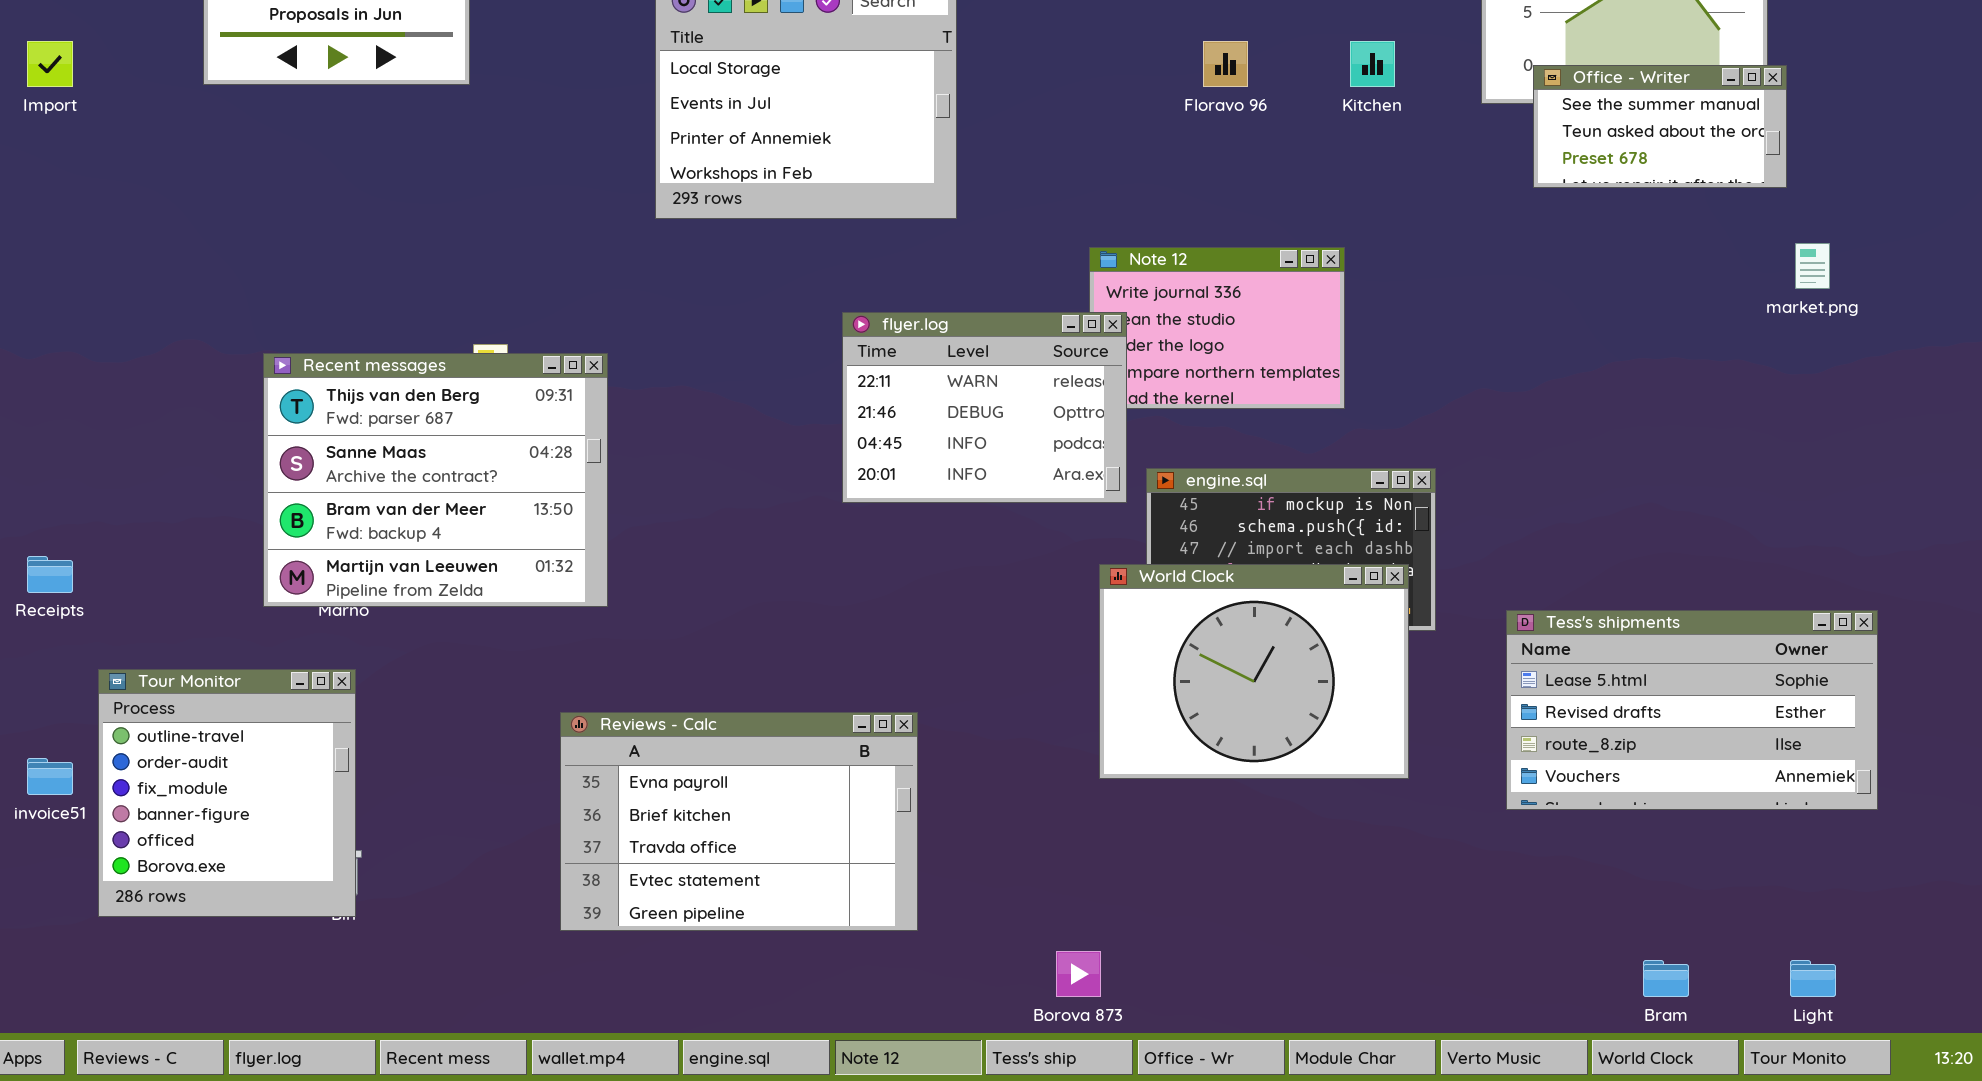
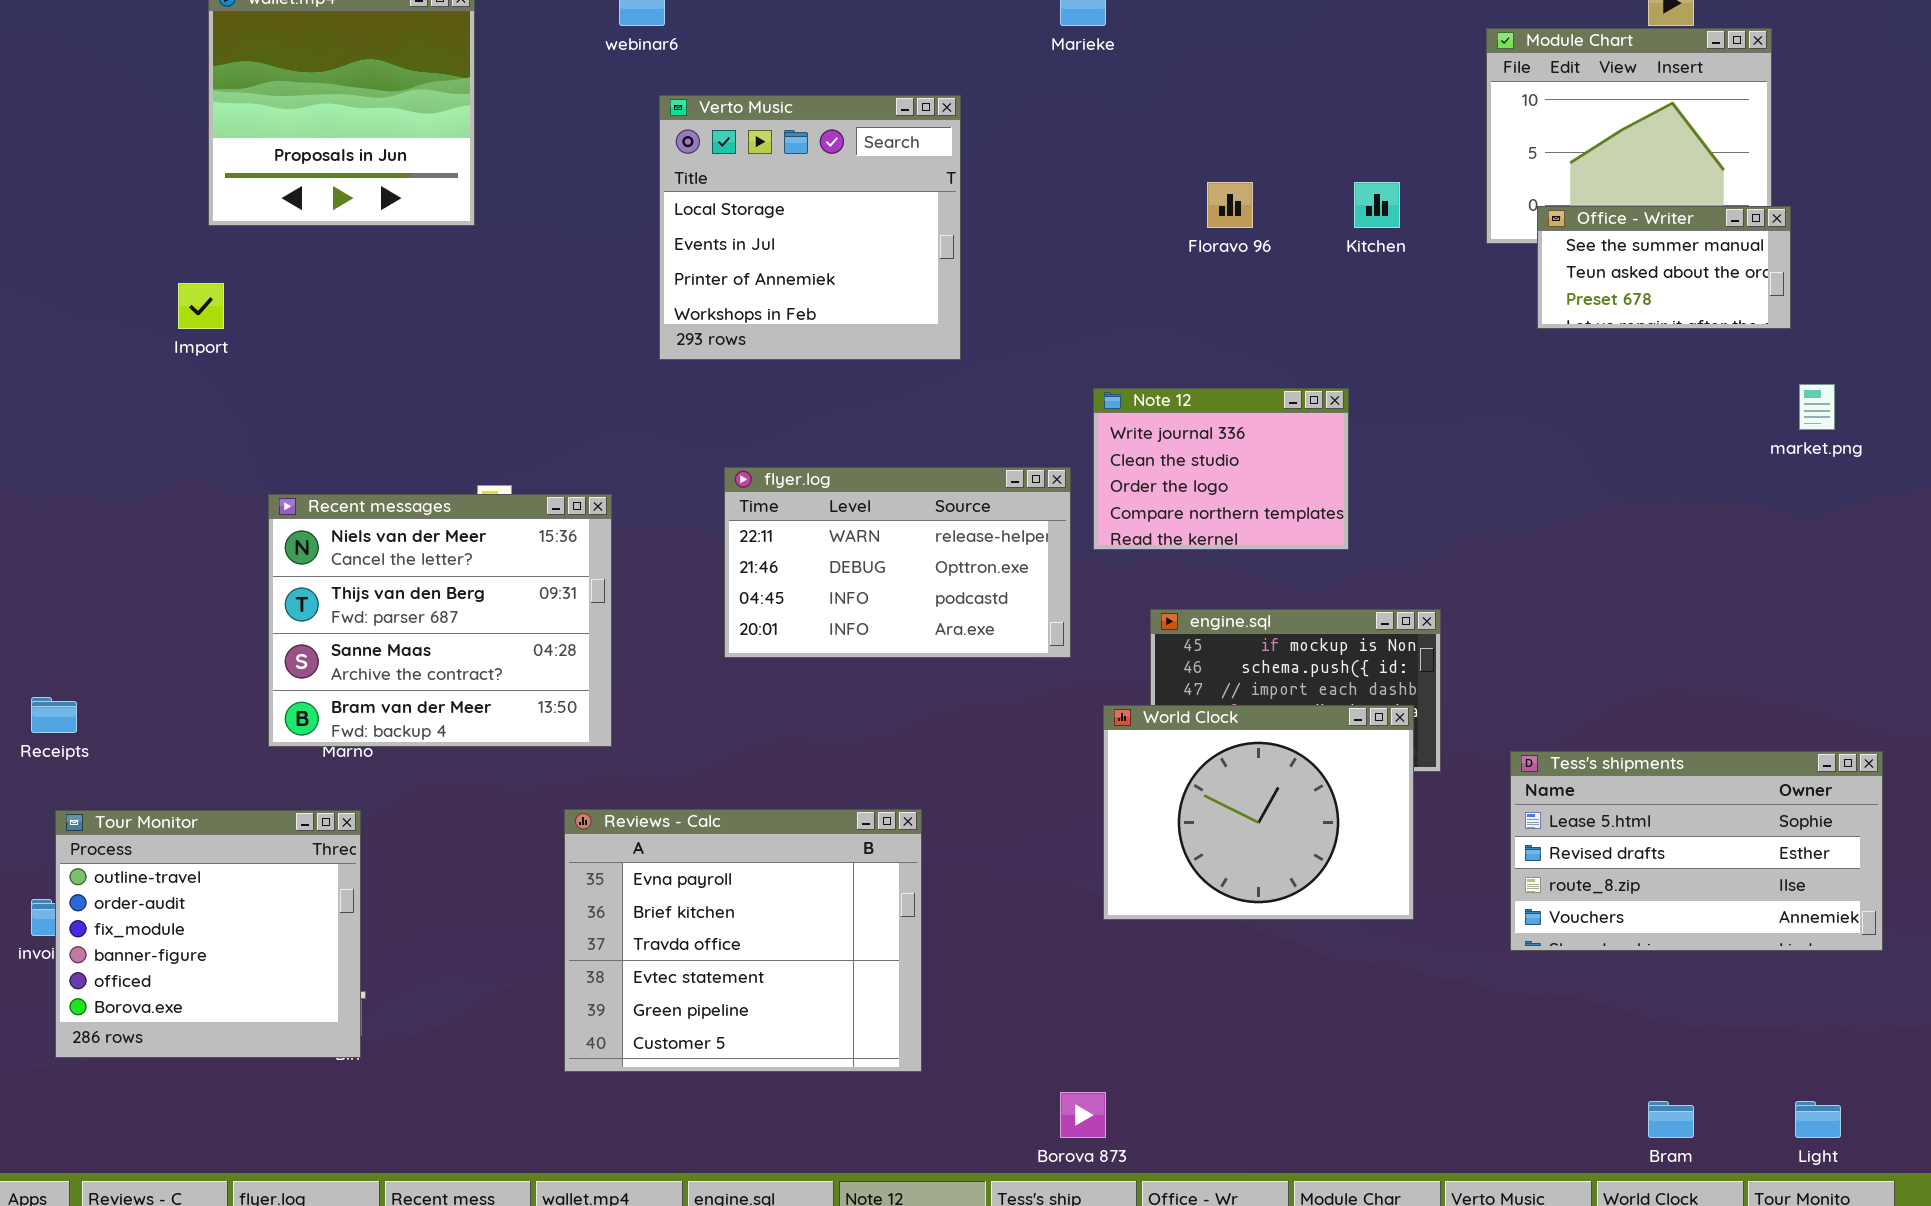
Import: [27,41,73,87] -> [178,283,224,329], moved
flyer.log: [842,312,1127,503] -> [724,467,1071,658], moved, resized
Recent messages: [263,353,608,607] -> [268,494,612,747], scrolled up 1 row
Tour Monitor: [98,669,356,917] -> [55,810,361,1058], resized
Reviews - Calc: [560,712,918,931] -> [564,809,922,1072], resized

